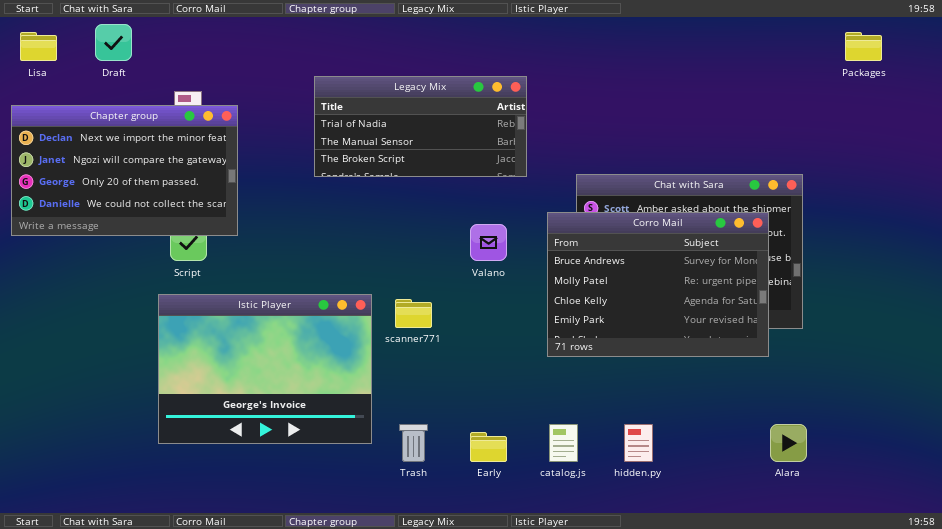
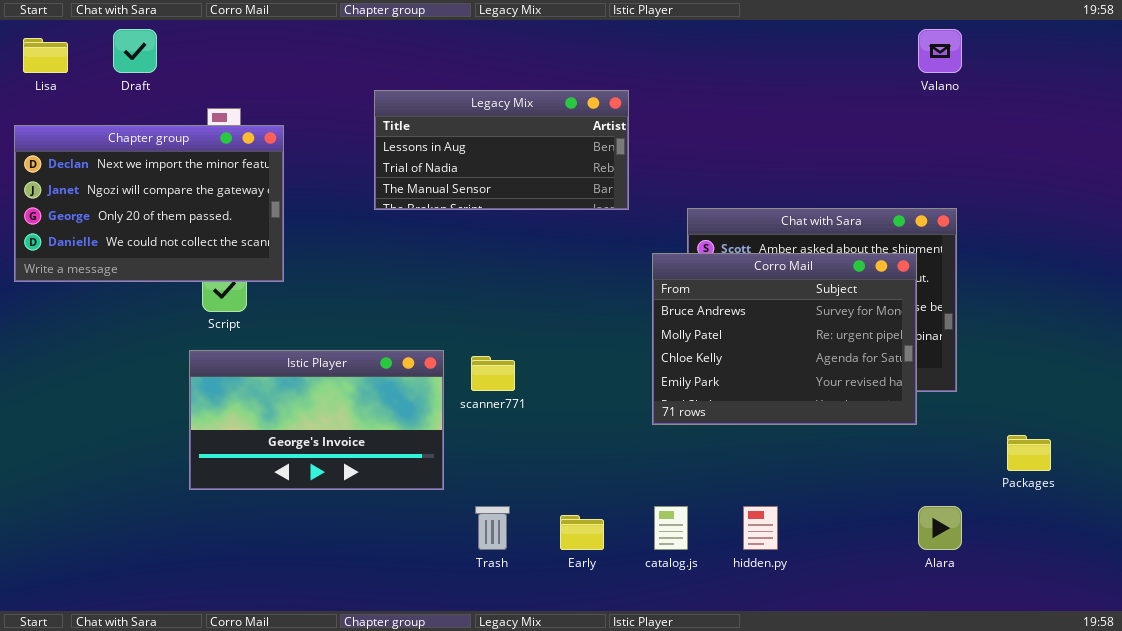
Packages: [845,32,882,61] -> [1007,435,1051,471], moved
Legacy Mix: [314,76,527,177] -> [374,90,629,210], scrolled up 1 row
Valano: [470,224,507,261] -> [918,29,962,73], moved
Istic Player: [158,294,372,444] -> [189,350,444,490], resized

